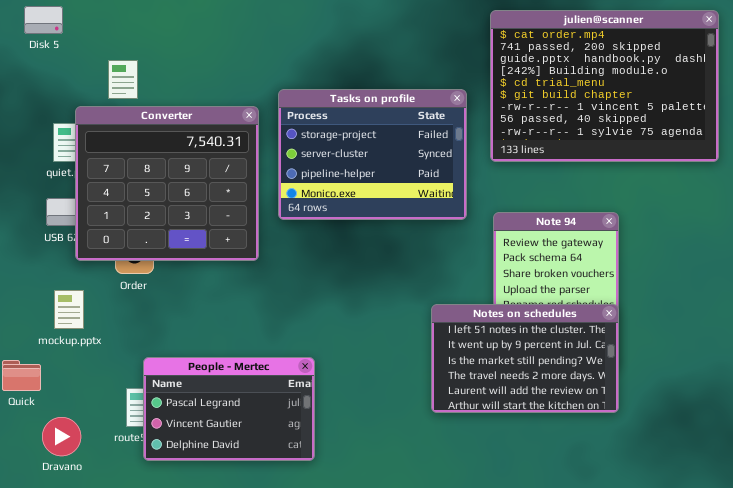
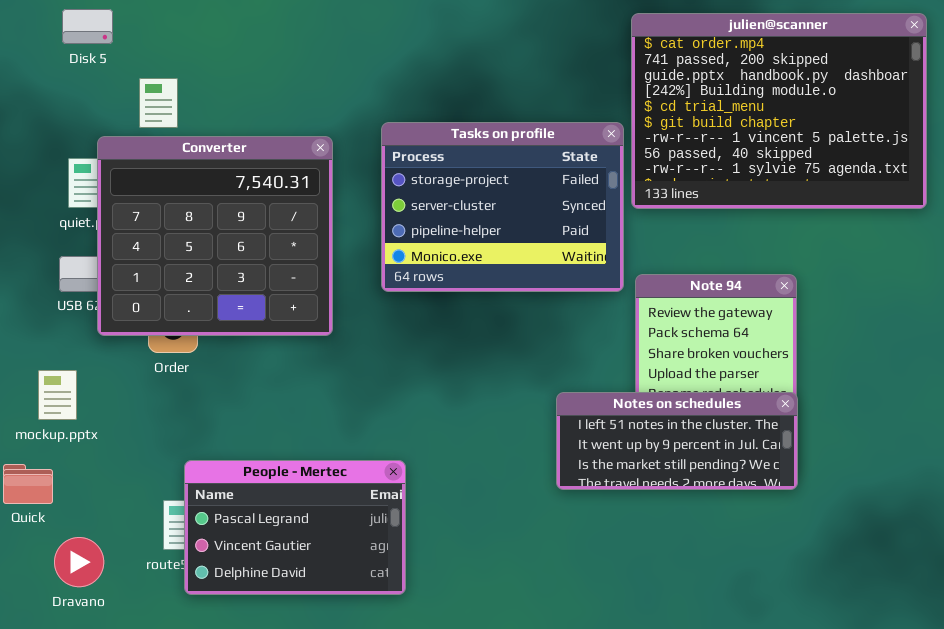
Disk 5: [24,6,63,34] -> [62,9,113,44], moved
Tasks on profile: [278,89,467,220] -> [381,122,624,292], moved
mockup.pptx: [54,290,84,329] -> [38,370,77,420], moved
Notes on schedules: [431,304,619,413] -> [556,392,798,490], resized

